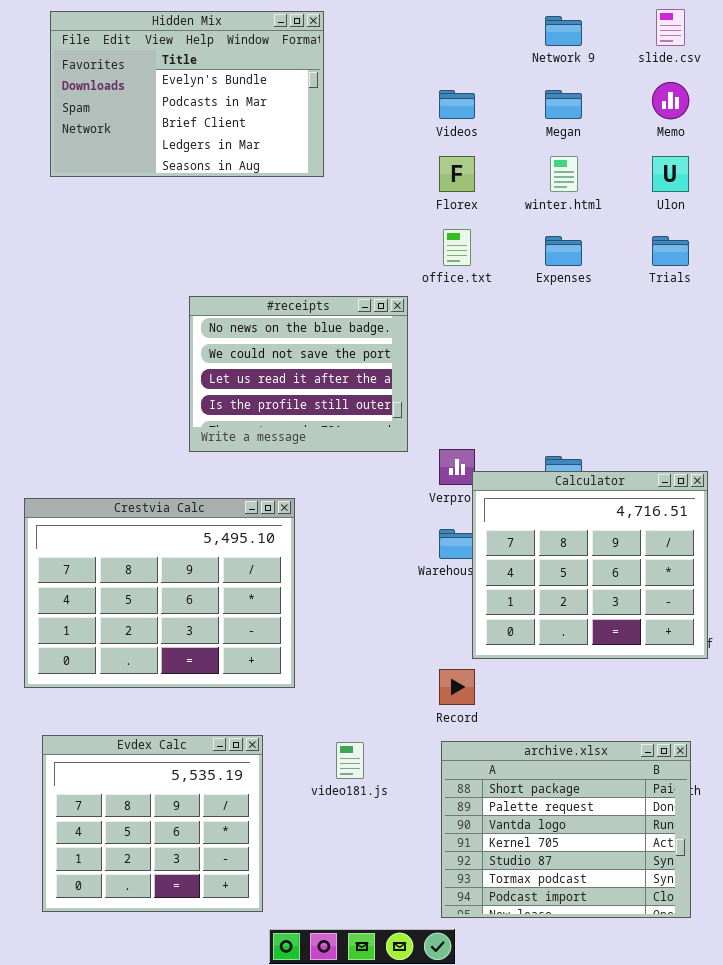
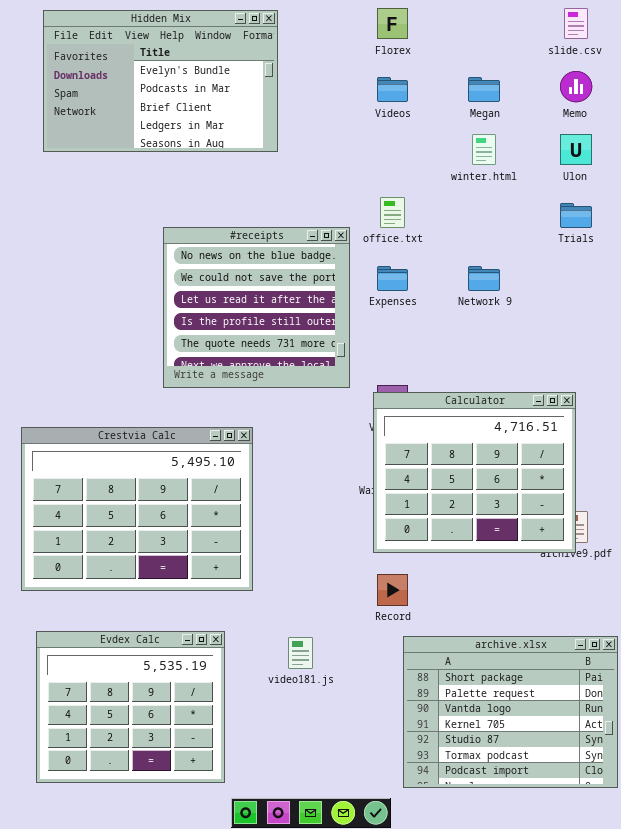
Network 9: [545,16,582,46] -> [468,266,500,291], moved
Florex: [439,156,475,192] -> [377,8,408,39], moved
Expenses: [545,236,582,266] -> [377,266,408,291], moved
#receipts: [189,296,408,452] -> [163,227,350,388], resized
Calculator: [472,471,708,659] -> [373,392,576,553], moved
archive.xlsx: [441,741,691,918] -> [403,636,618,788], moved

